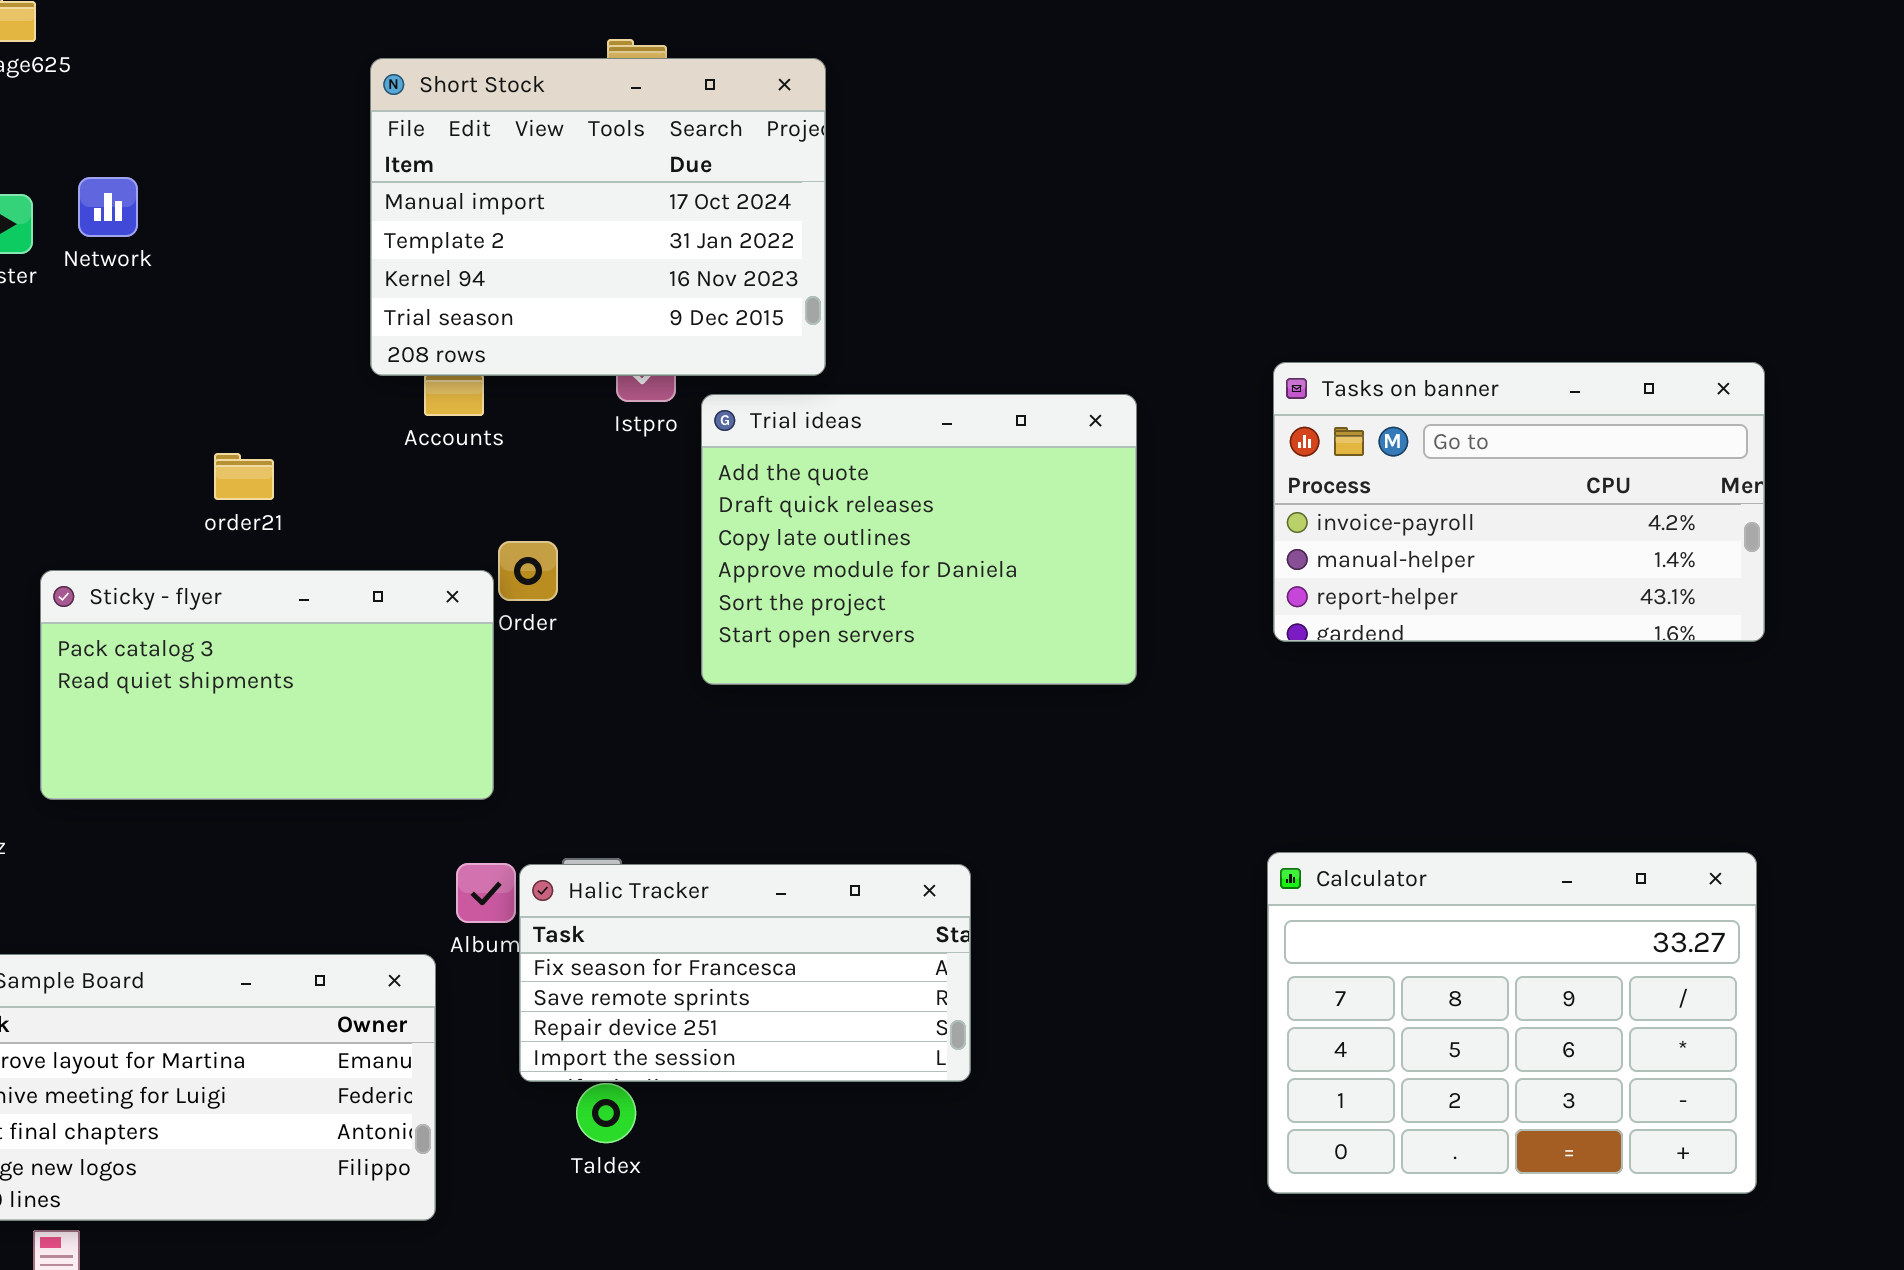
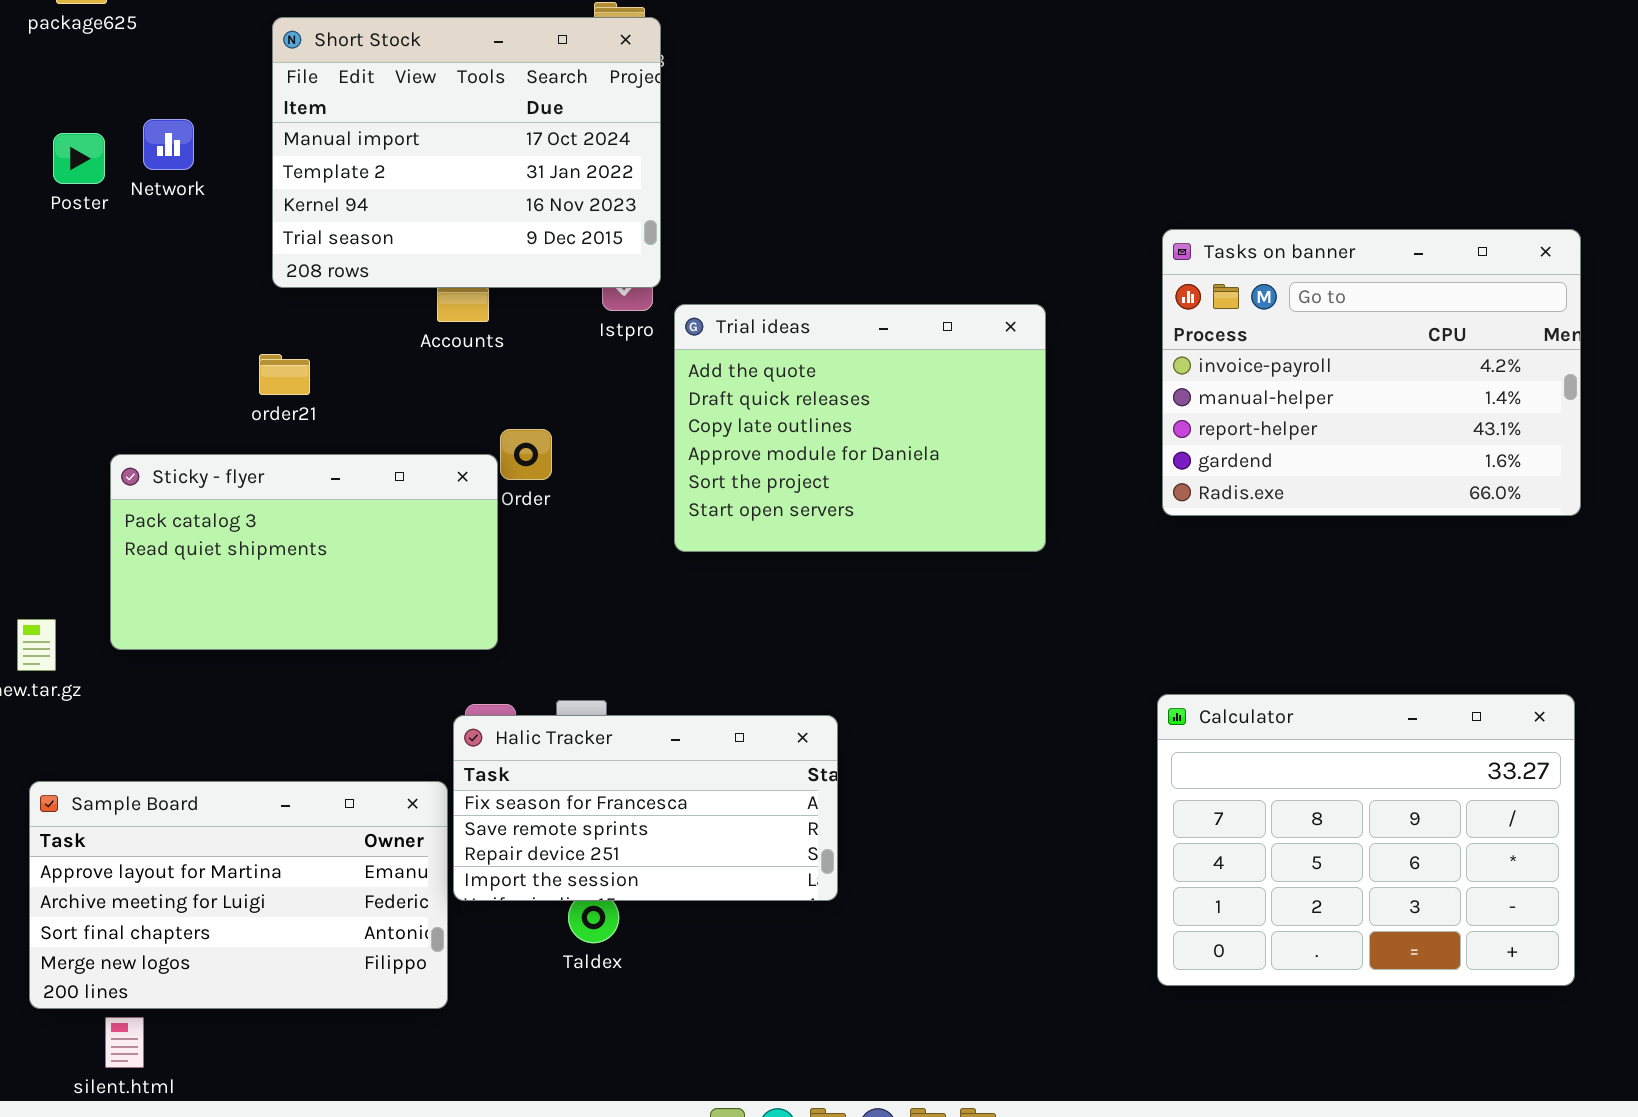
Short Stock: [370,58,826,376] -> [272,17,661,288], moved
Tasks on banner: [1273,362,1765,642] -> [1162,229,1581,516], resized
Halic Tracker: [519,864,971,1082] -> [453,715,838,901], moved

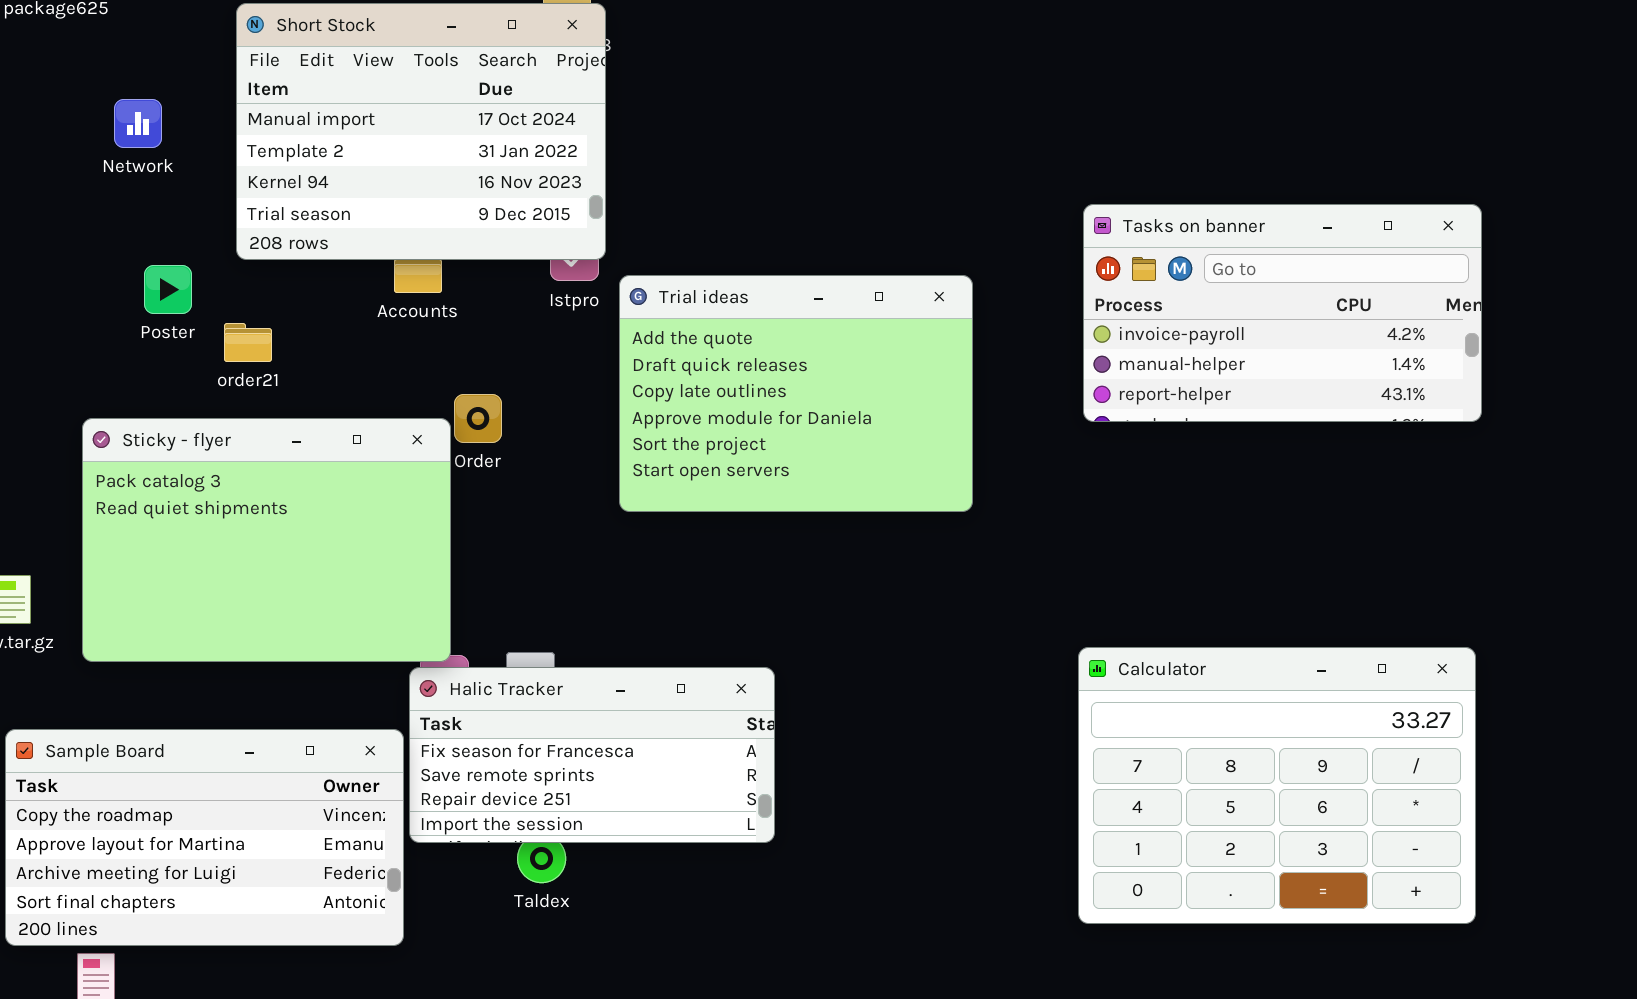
Poster: [53,133,105,184] -> [144,265,192,314], moved
Tasks on banner: [1162,229,1581,516] -> [1083,204,1482,422], resized
Sticky - flyer: [110,454,498,650] -> [82,418,451,662], resized
Sample Board: [29,781,448,1009] -> [5,729,404,946], scrolled up 1 row

